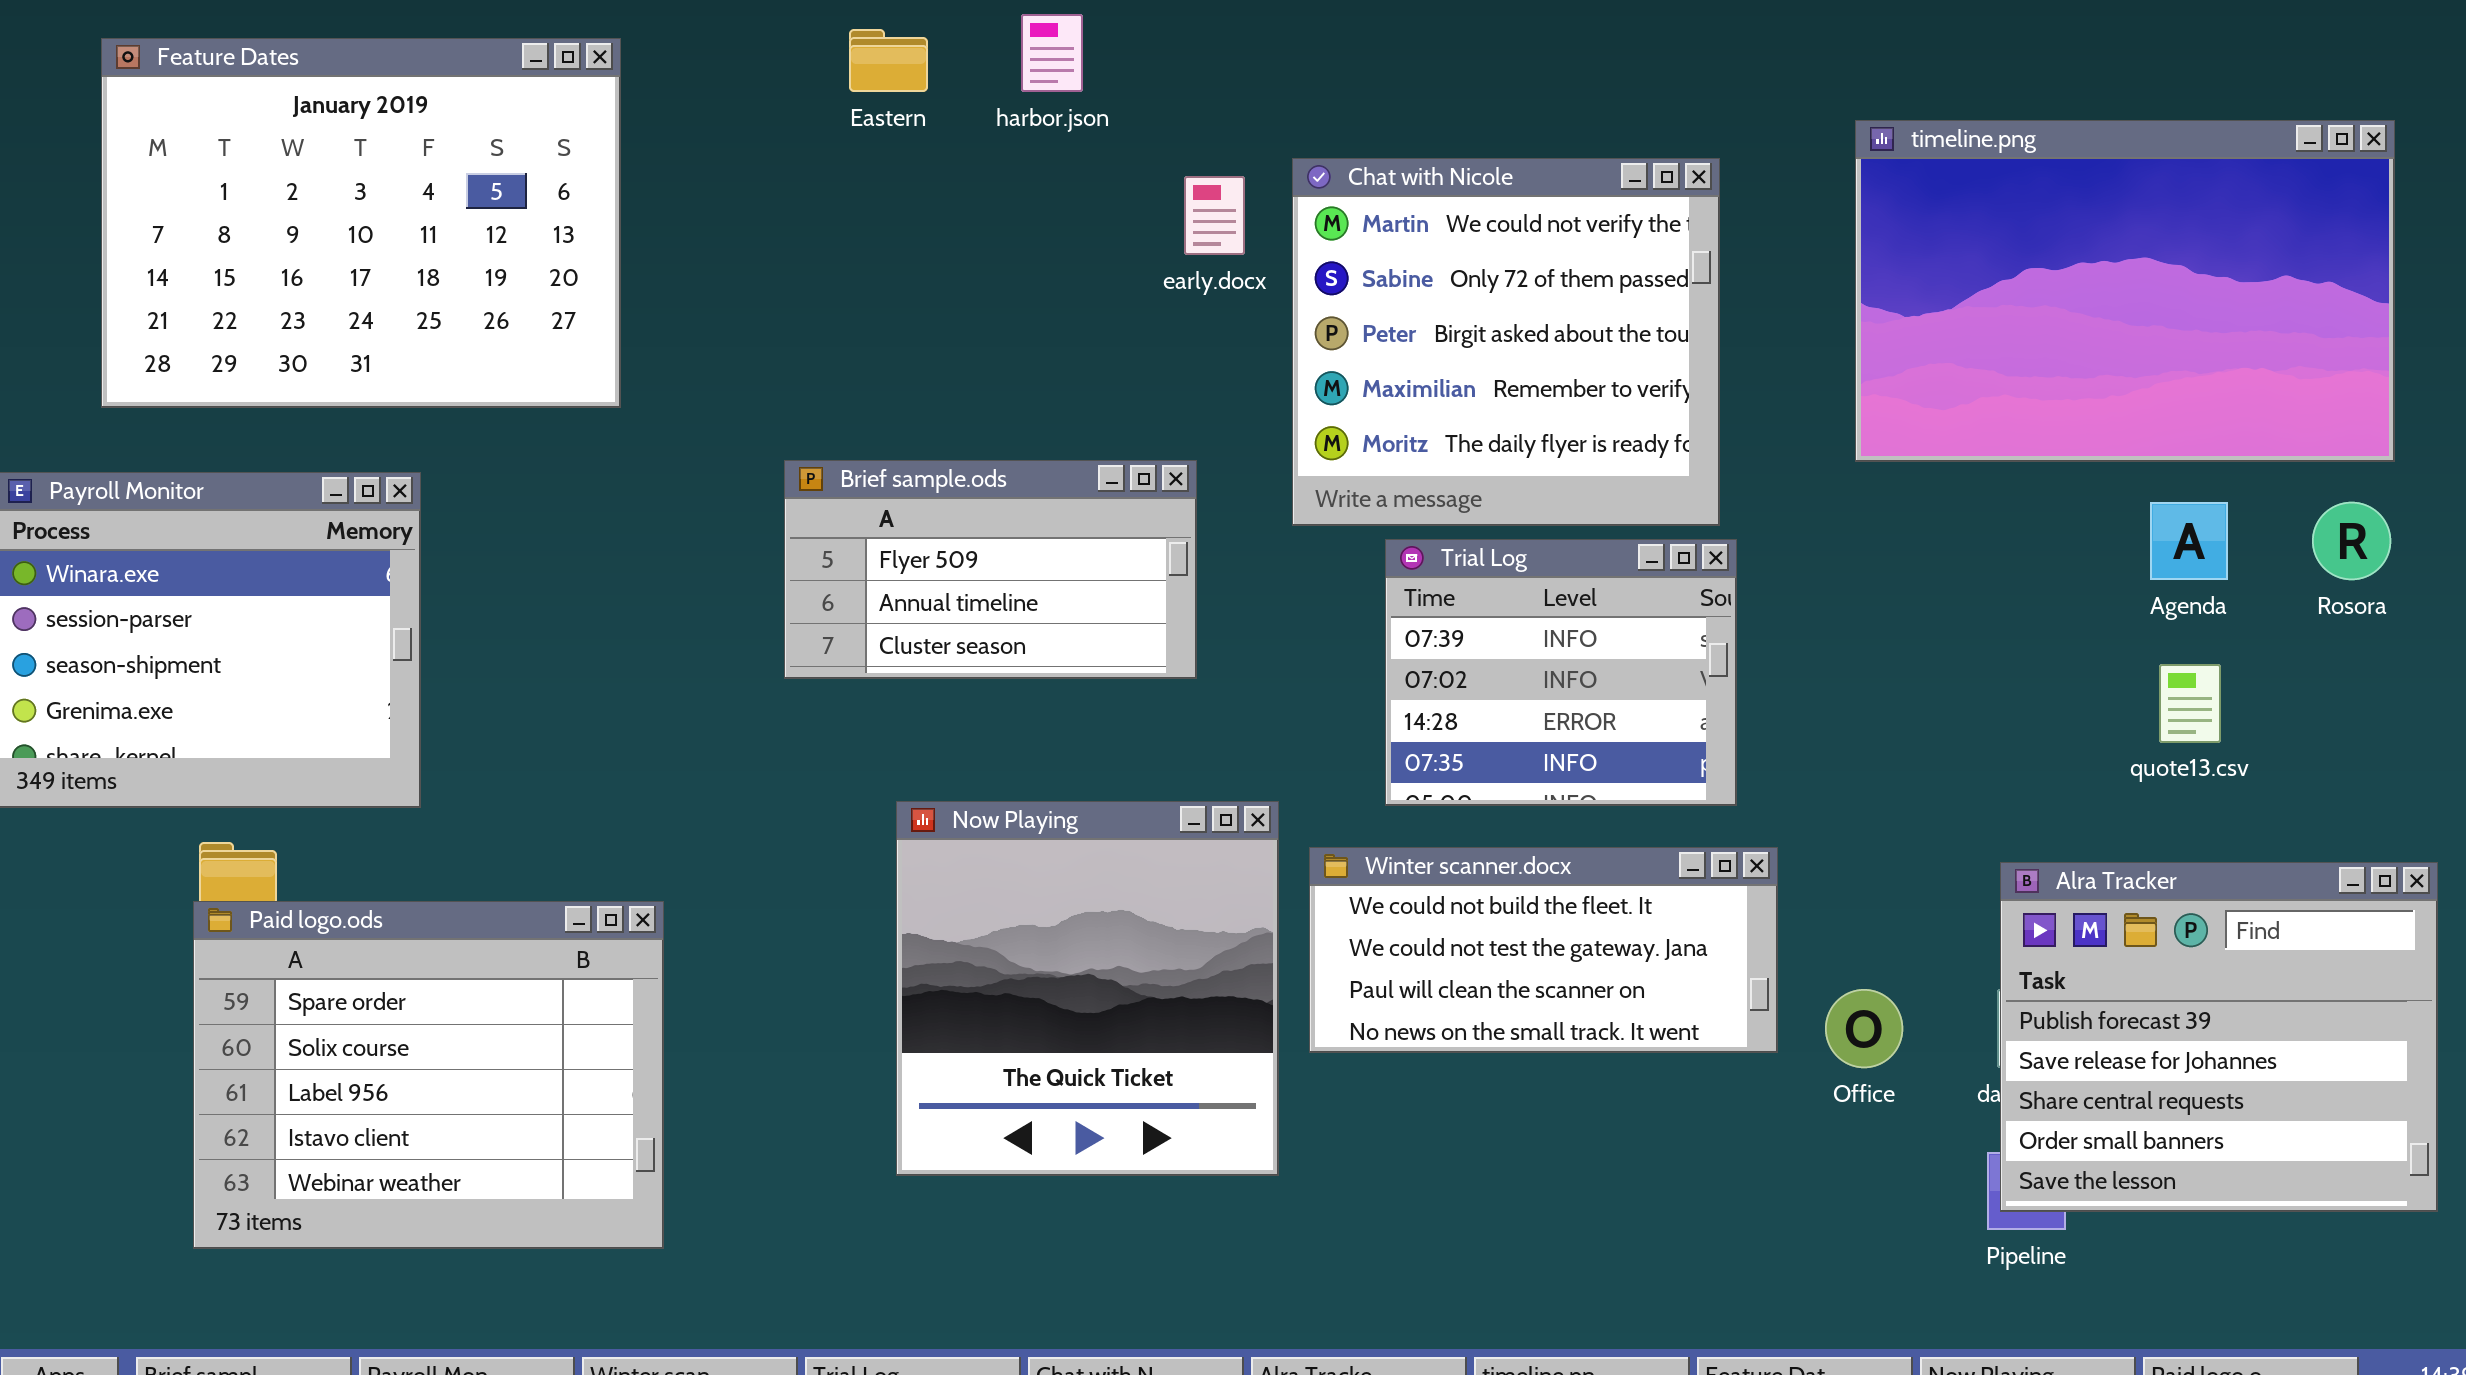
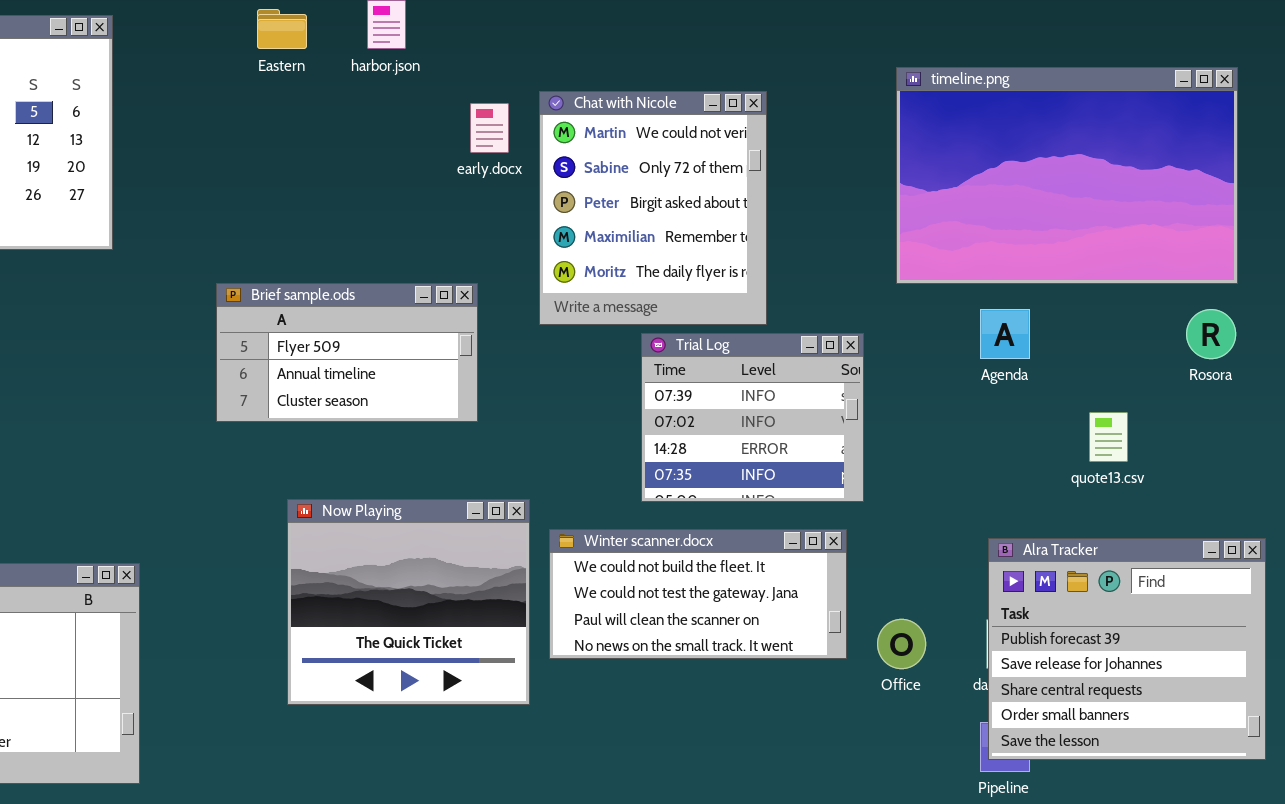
Chat with Nicole: [1292,158,1720,526] -> [539,91,767,325], resized
Agenda: [2150,502,2228,580] -> [980,309,1030,359], moved
Trial Log: [1385,539,1737,806] -> [641,333,864,502], moved
Now Playing: [896,801,1279,1176] -> [287,499,530,705], resized

